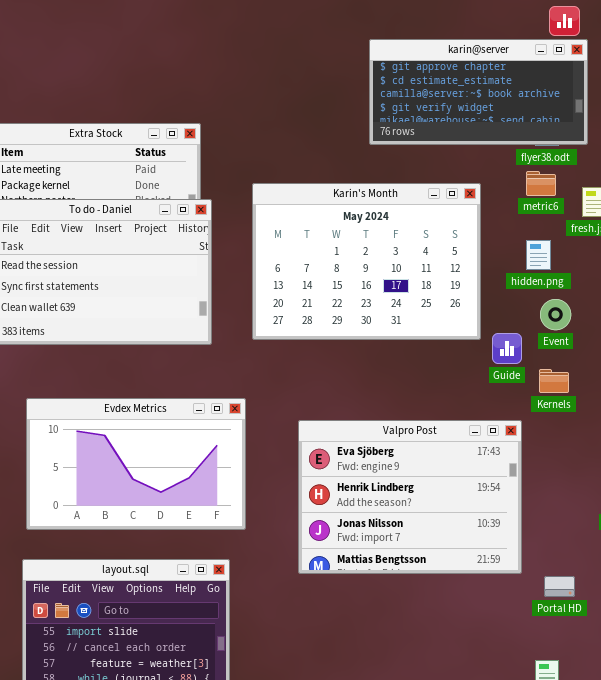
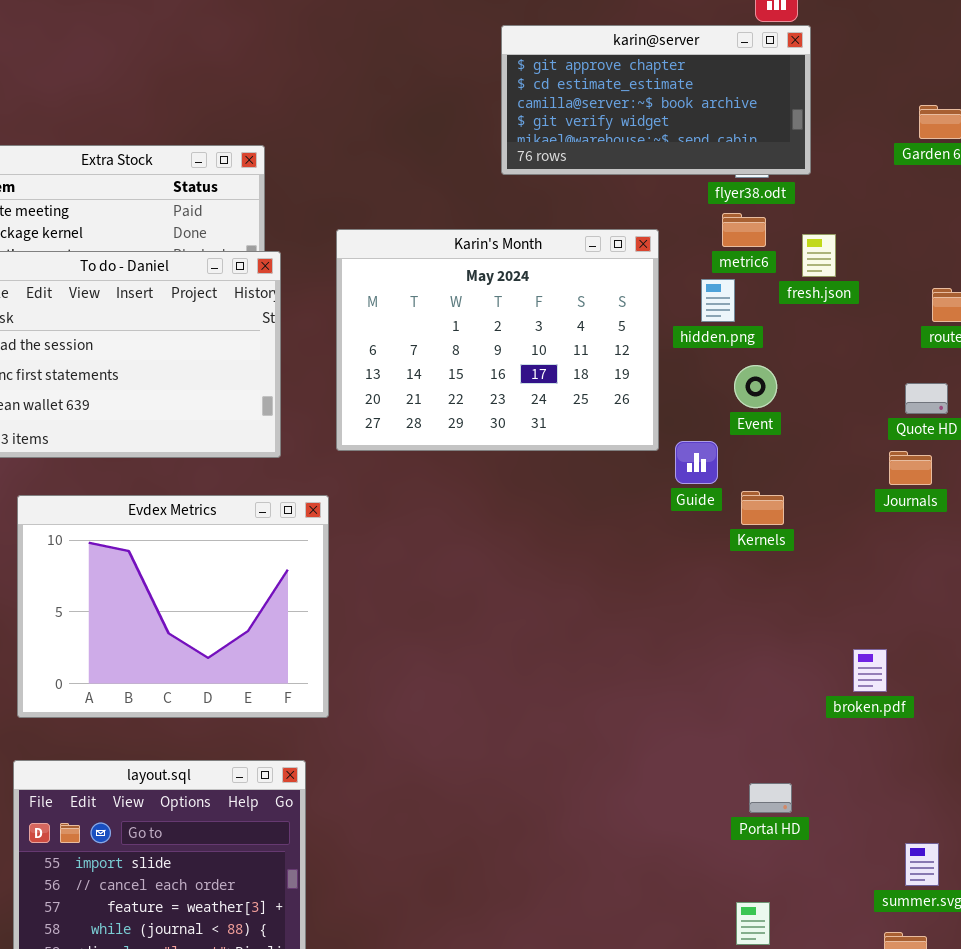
hidden.png: [526,240,551,270] -> [701,279,735,322], moved
Event: [540,299,571,330] -> [734,365,777,408], moved
Evdex Metrics: [26,398,246,530] -> [17,495,329,718], resized
Valpro Post: [298,420,522,574] -> none, closed

